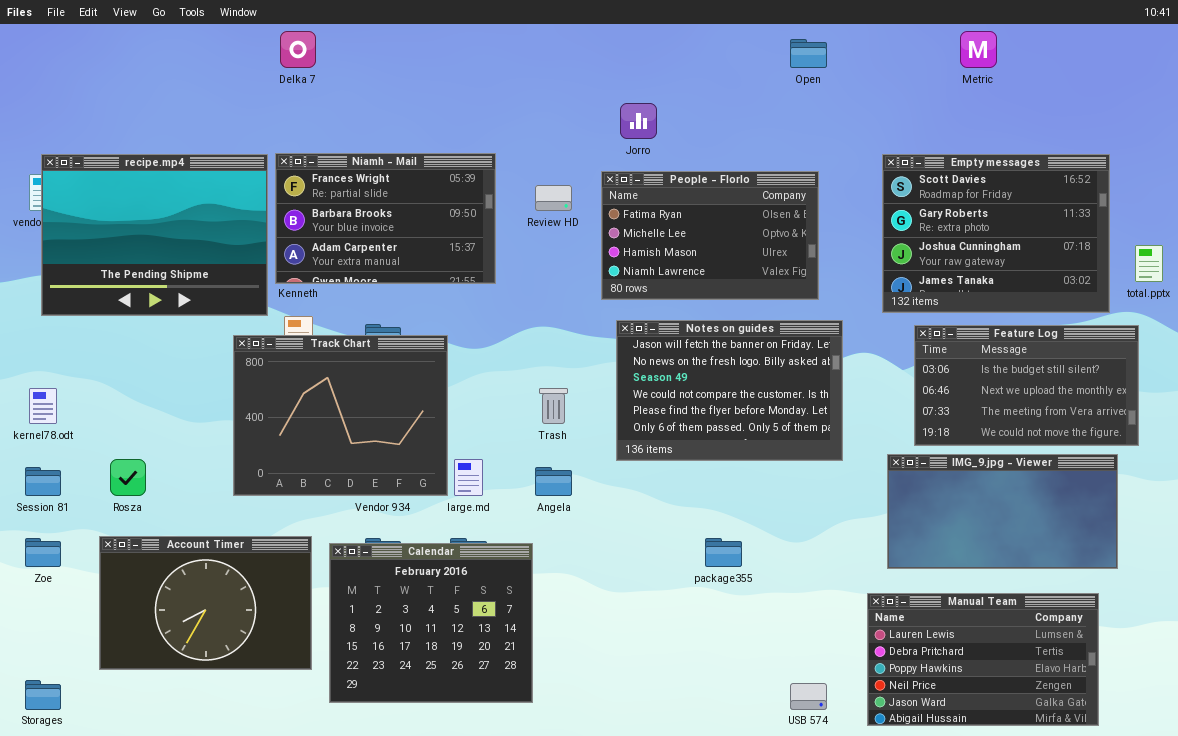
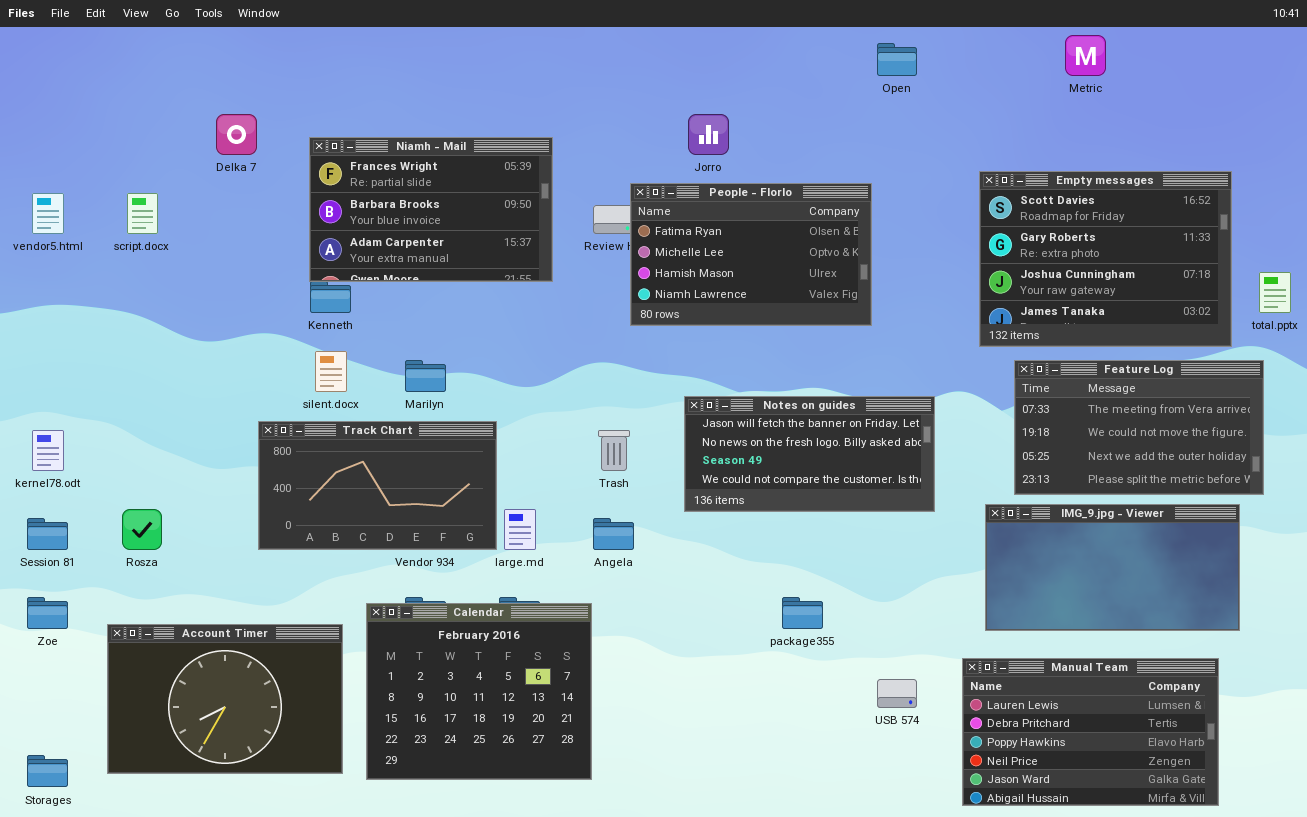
Delka 7: [280,31,316,68] -> [216,114,257,155], moved
Niamh - Mail: [275,153,496,284] -> [309,137,553,282], moved
recipe.mp4: [41,154,268,316] -> none, closed
People - Florlo: [601,171,819,300] -> [630,183,872,326], moved
Notes on guides: [616,320,843,461] -> [684,396,935,512], resized
Feature Log: [914,325,1139,446] -> [1014,360,1264,495], scrolled down 2 rows
Track Chart: [233,335,448,496] -> [258,421,497,550], resized
Account Timer: [99,536,312,670] -> [107,624,343,774], moved
USB 574: [790,683,827,710] -> [877,679,917,708], moved

